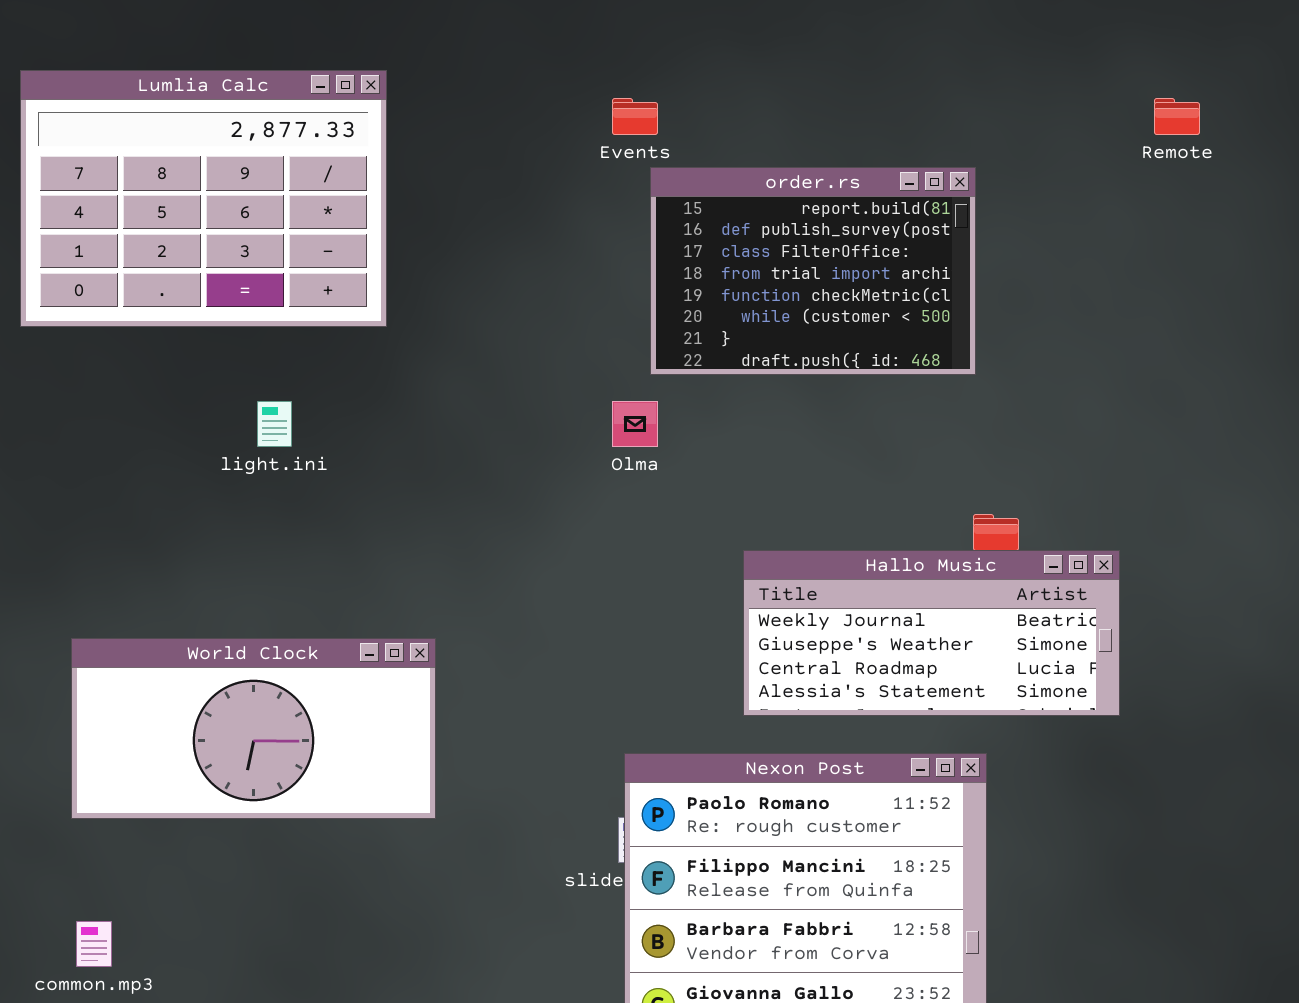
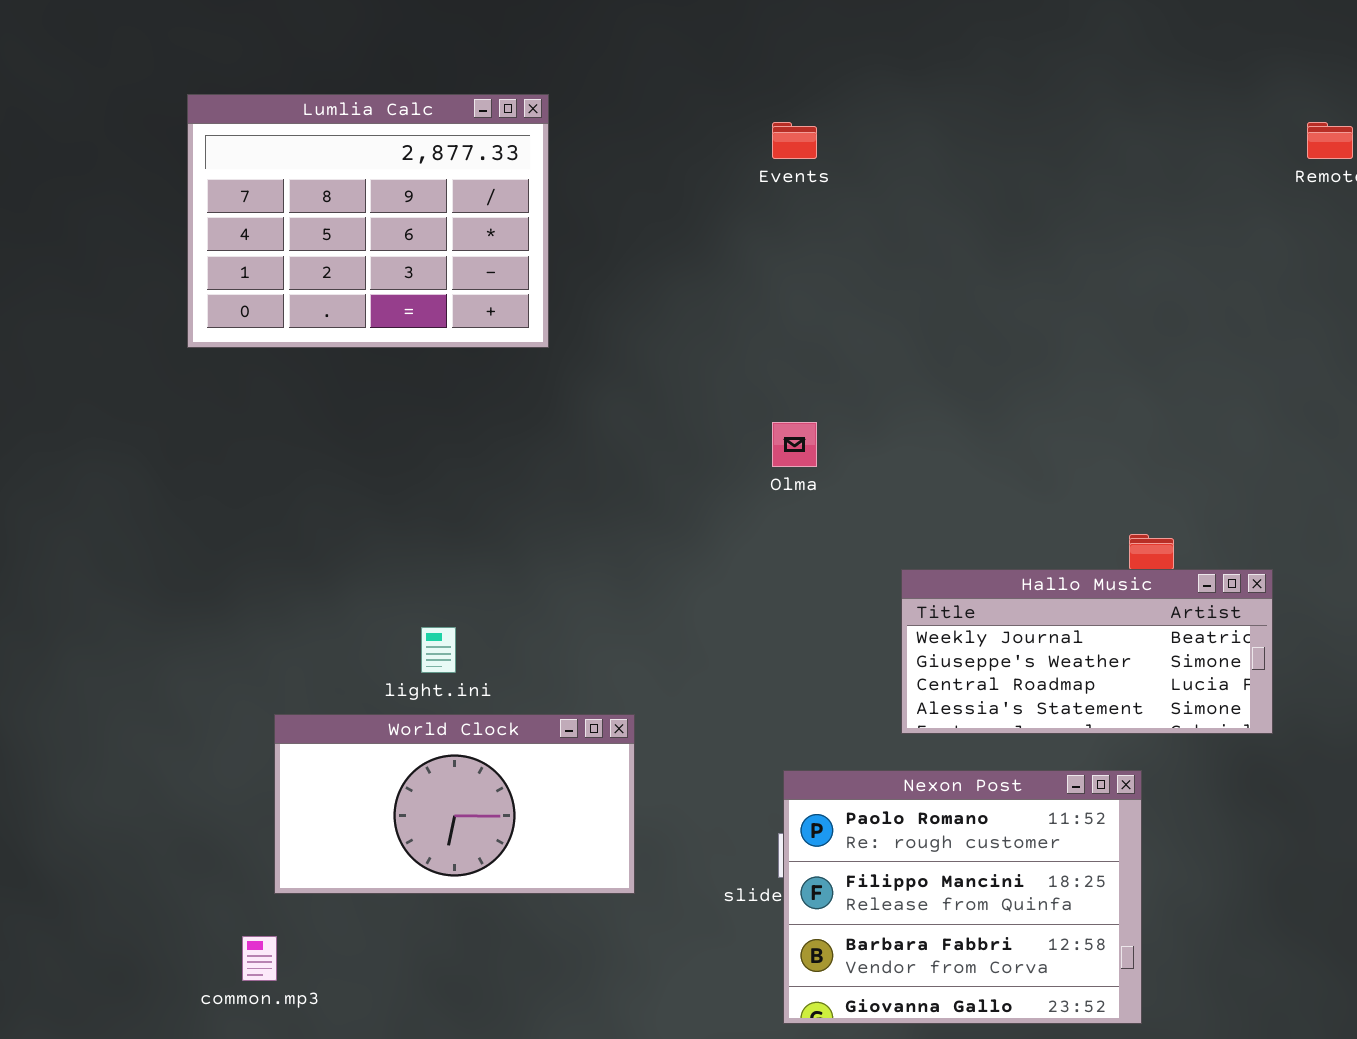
order.rs: [650,167,976,375] -> none, closed
light.ini: [257,401,292,447] -> [421,627,456,673], moved
World Clock: [71,638,436,819] -> [274,714,635,894], moved

